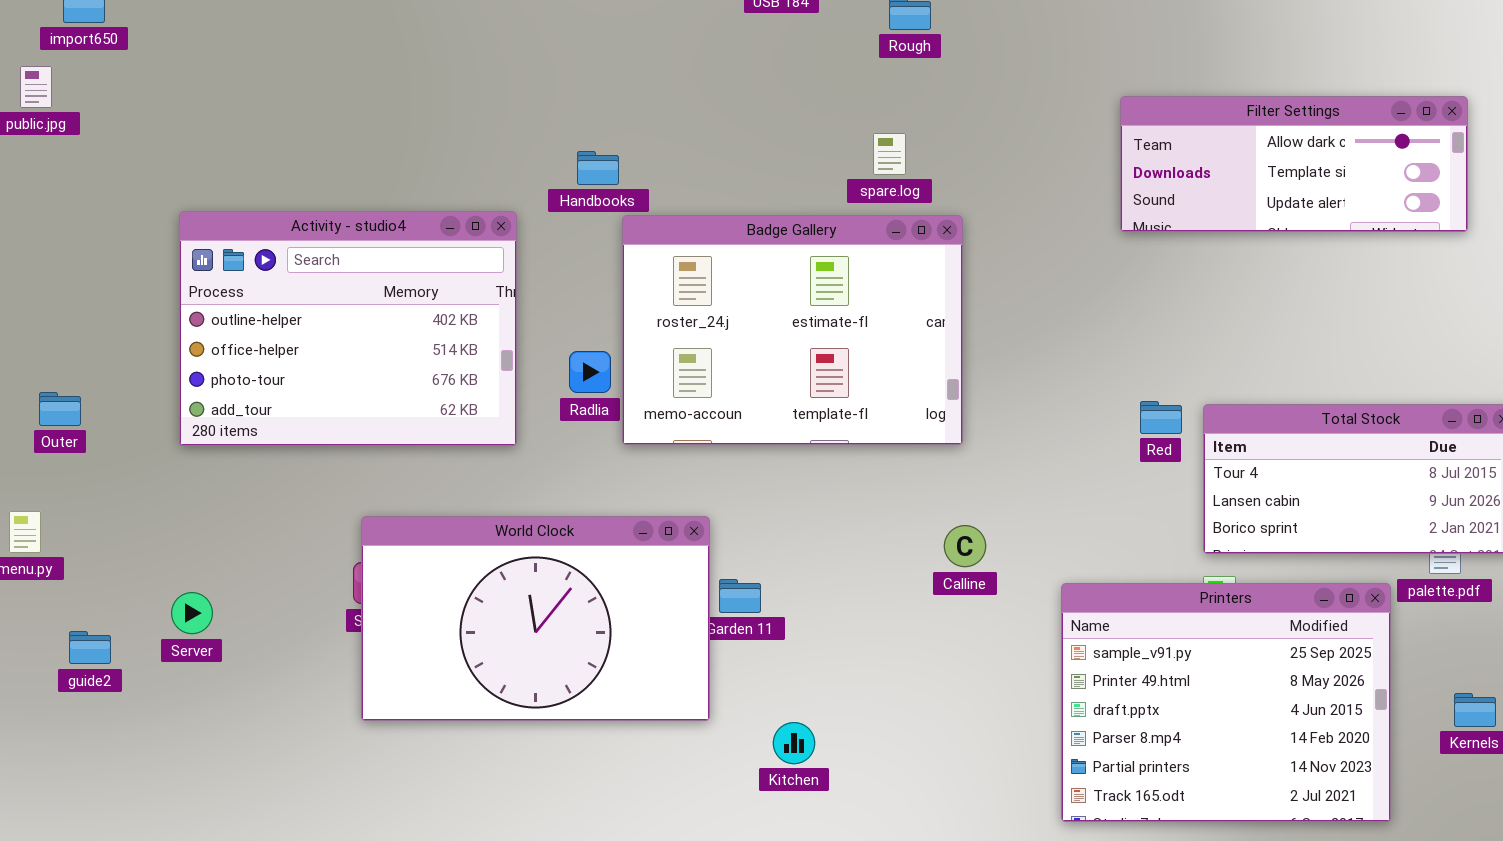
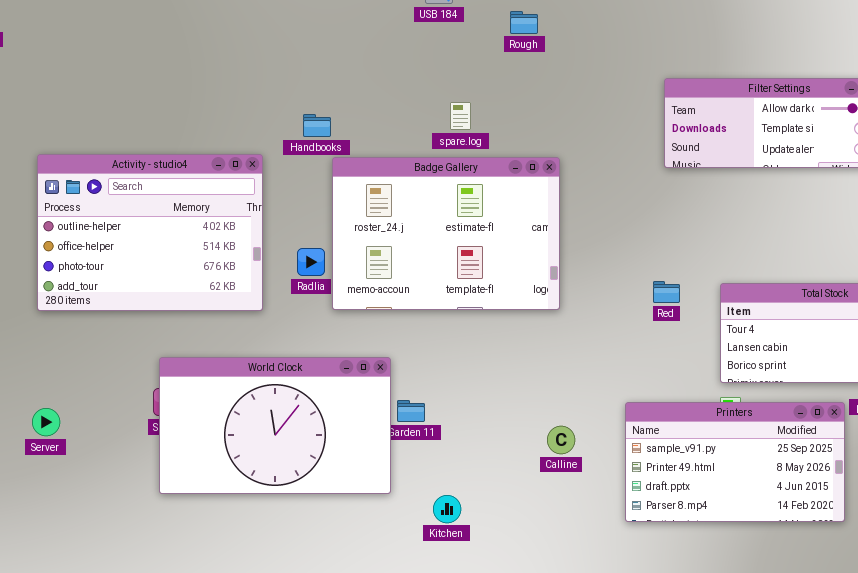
spare.log: [873,133,906,175] -> [450,102,471,130], moved
Red: [1140,401,1182,434] -> [653,281,680,303], moved
Calline: [944,525,986,567] -> [547,426,575,454], moved
Printers: [1061,583,1391,822] -> [625,402,845,522], resized

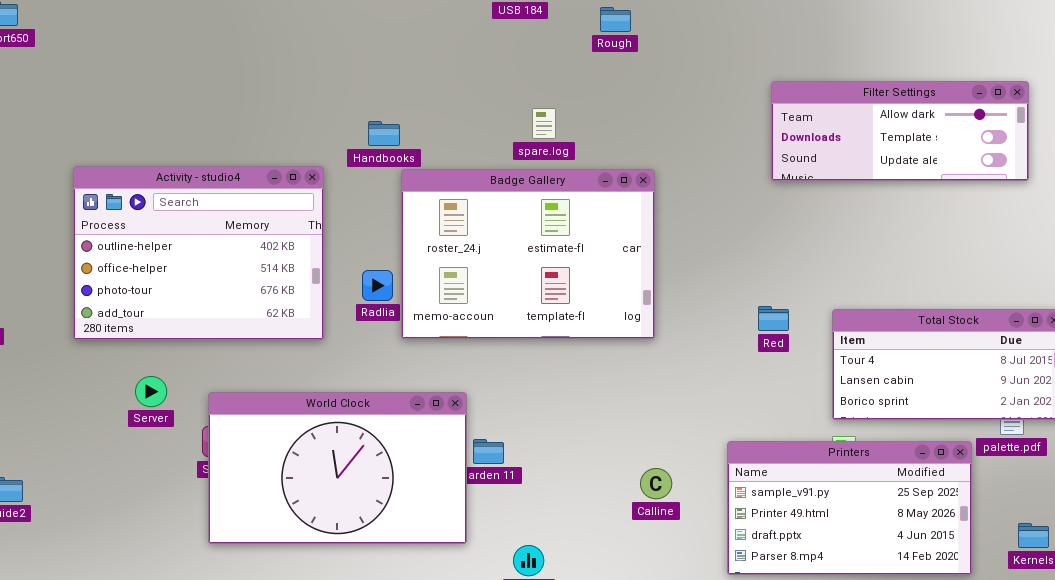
Server: [32,408,60,436] -> [135,376,167,407], moved

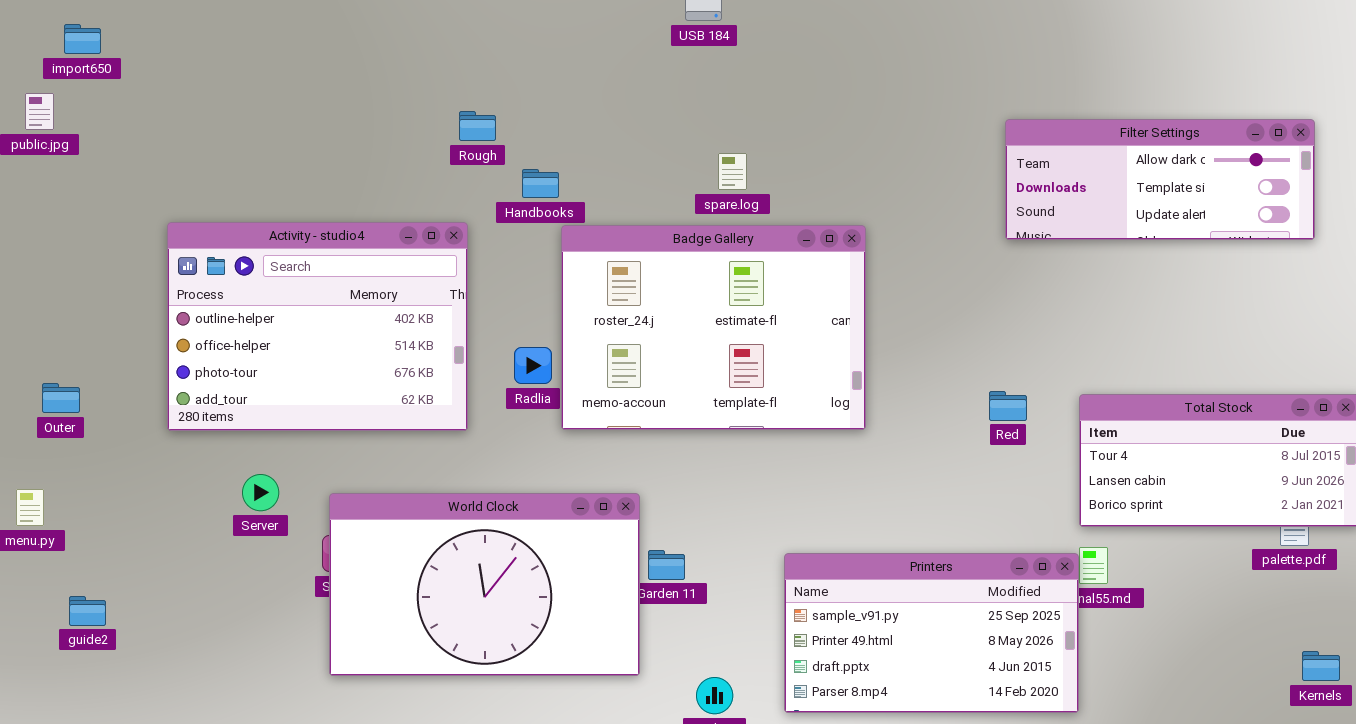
Rough: [600,7,631,32] -> [459,111,496,141], moved
Printers: [727,441,972,575] -> [784,553,1079,713], moved

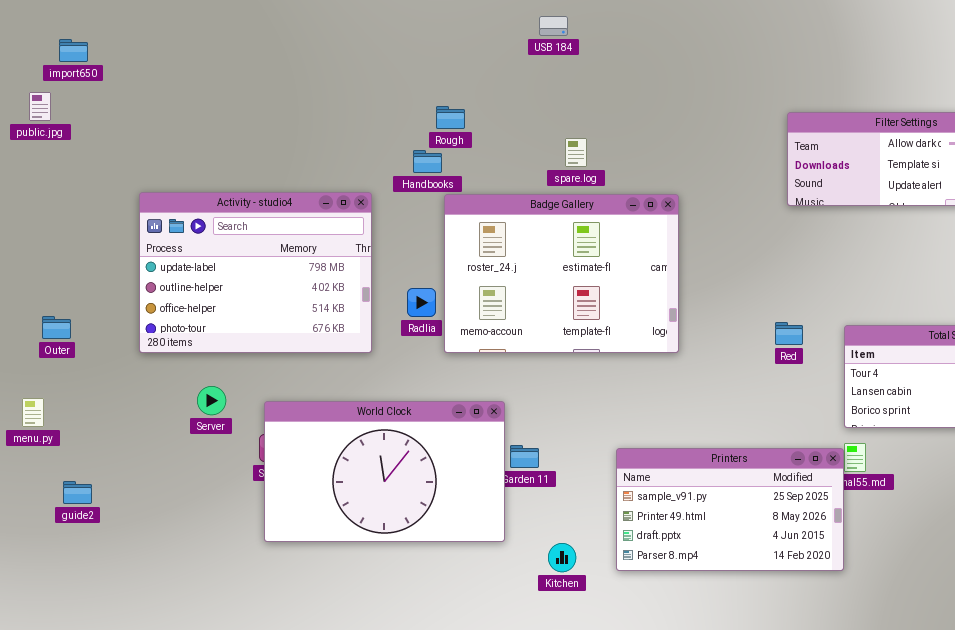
Rough: [459,111,496,141] -> [436,106,465,129], moved
Activity - studio4: [167,222,468,431] -> [139,192,372,353], scrolled up 1 row

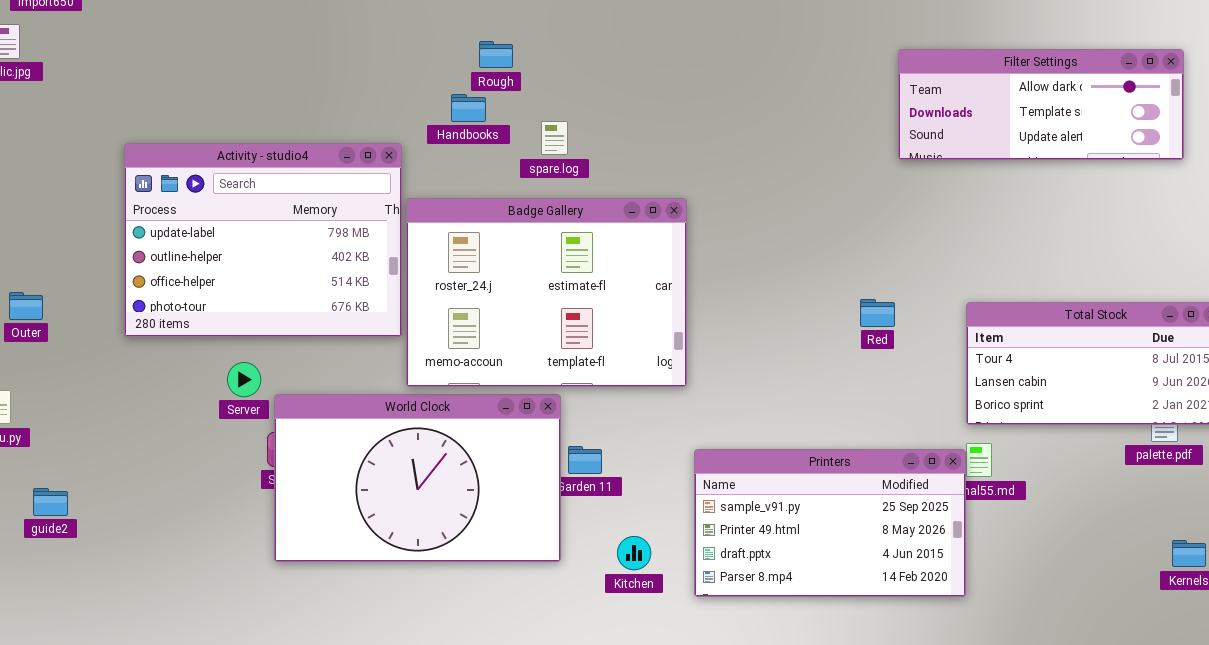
spare.log: [565,138,587,167] -> [541,121,568,155], moved
Badge Gallery: [444,194,679,353] -> [406,198,687,387], moved
Red: [775,322,803,345] -> [860,299,895,327], moved
Server: [197,386,226,415] -> [227,362,261,397], moved
Kitchen: [548,543,576,572] -> [617,536,651,570], moved

